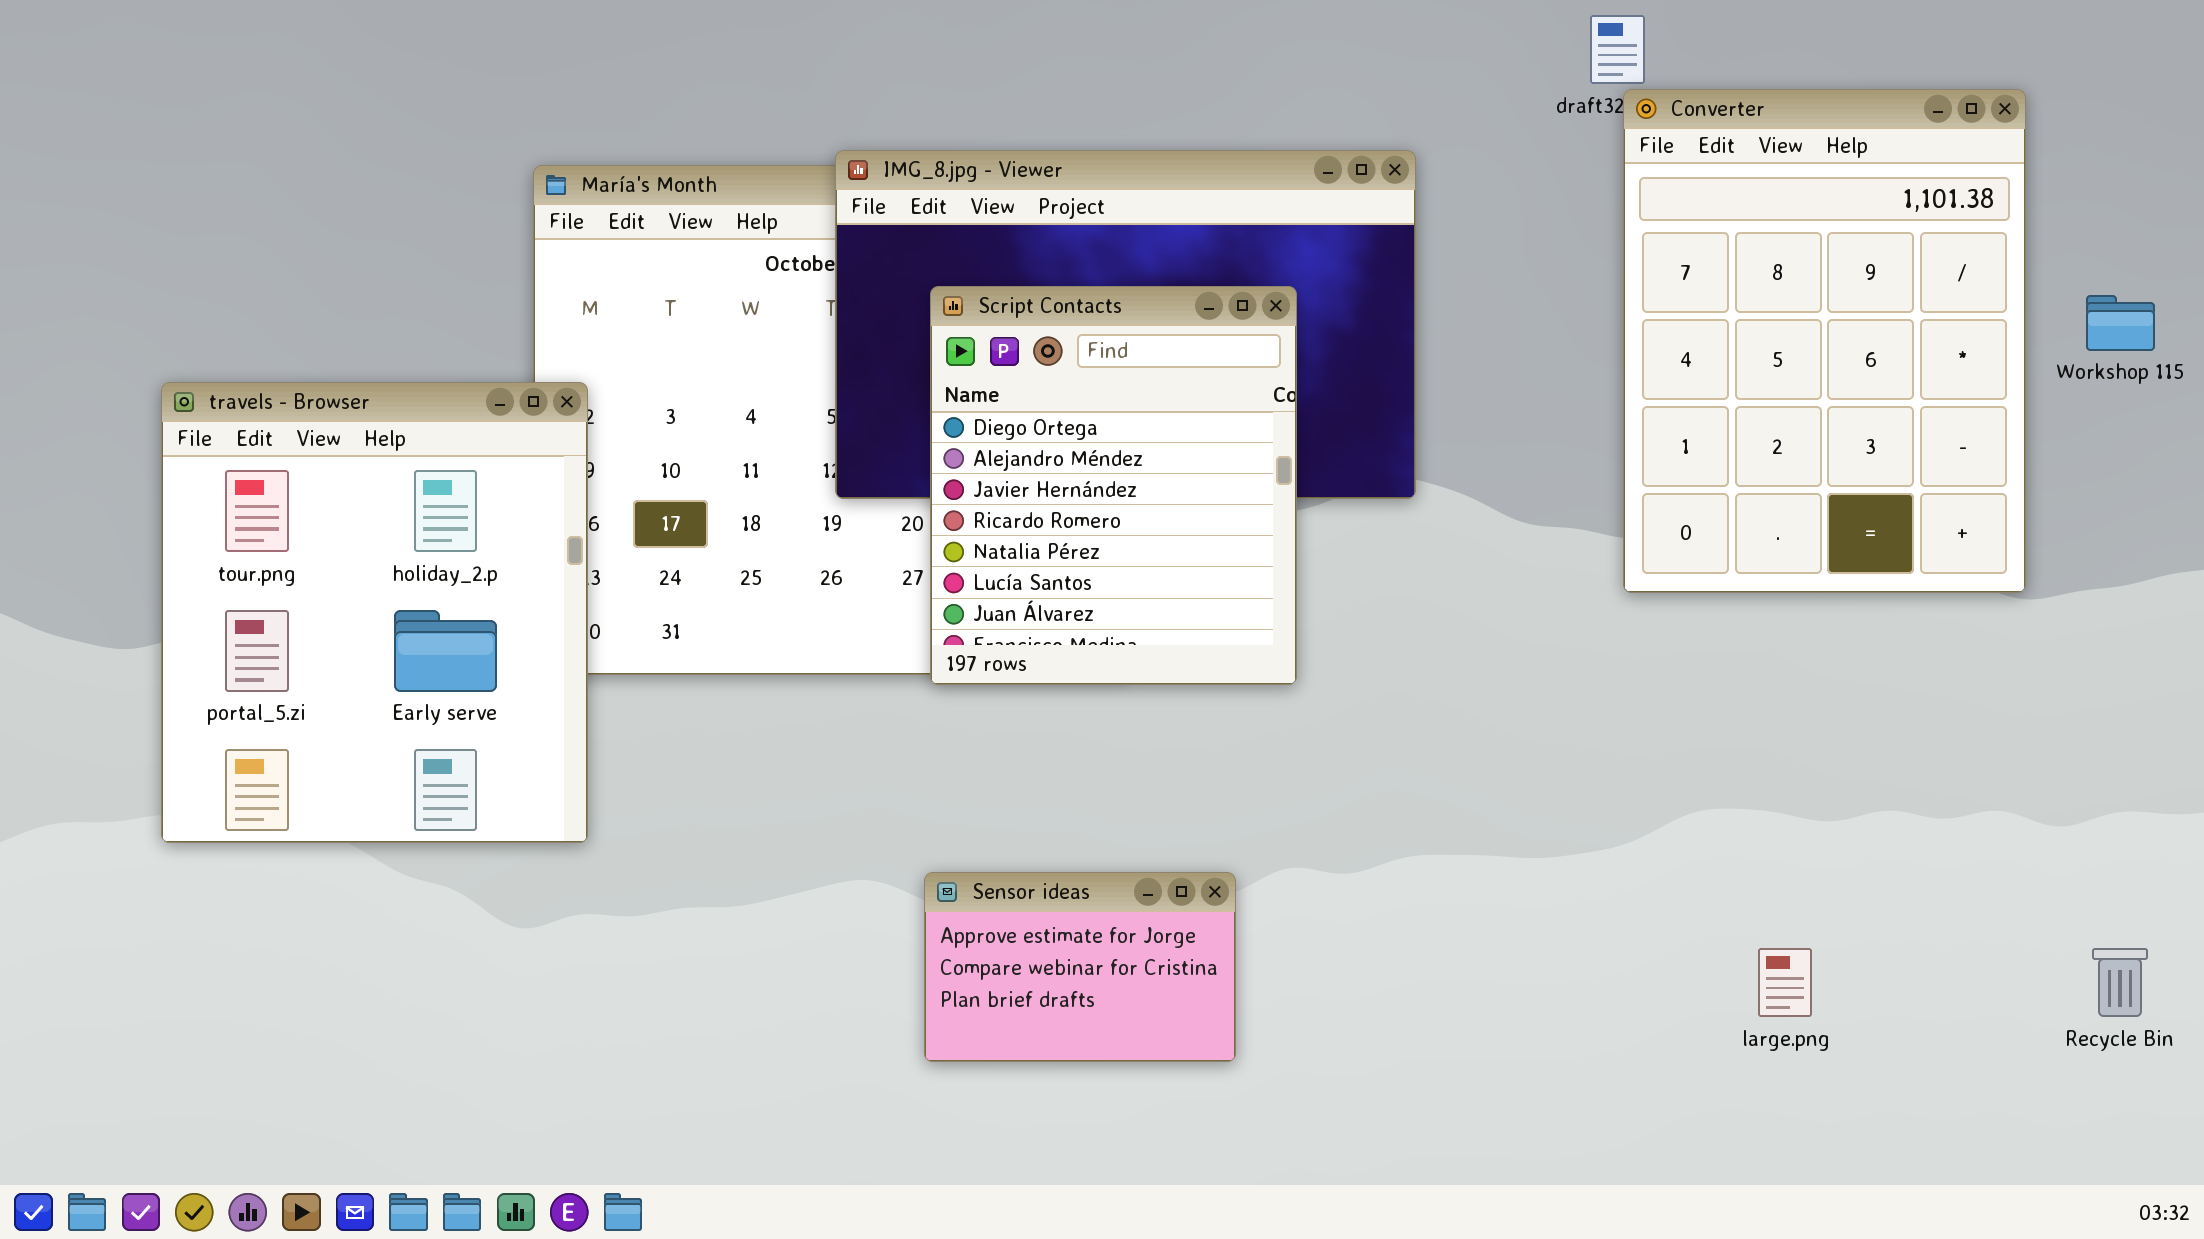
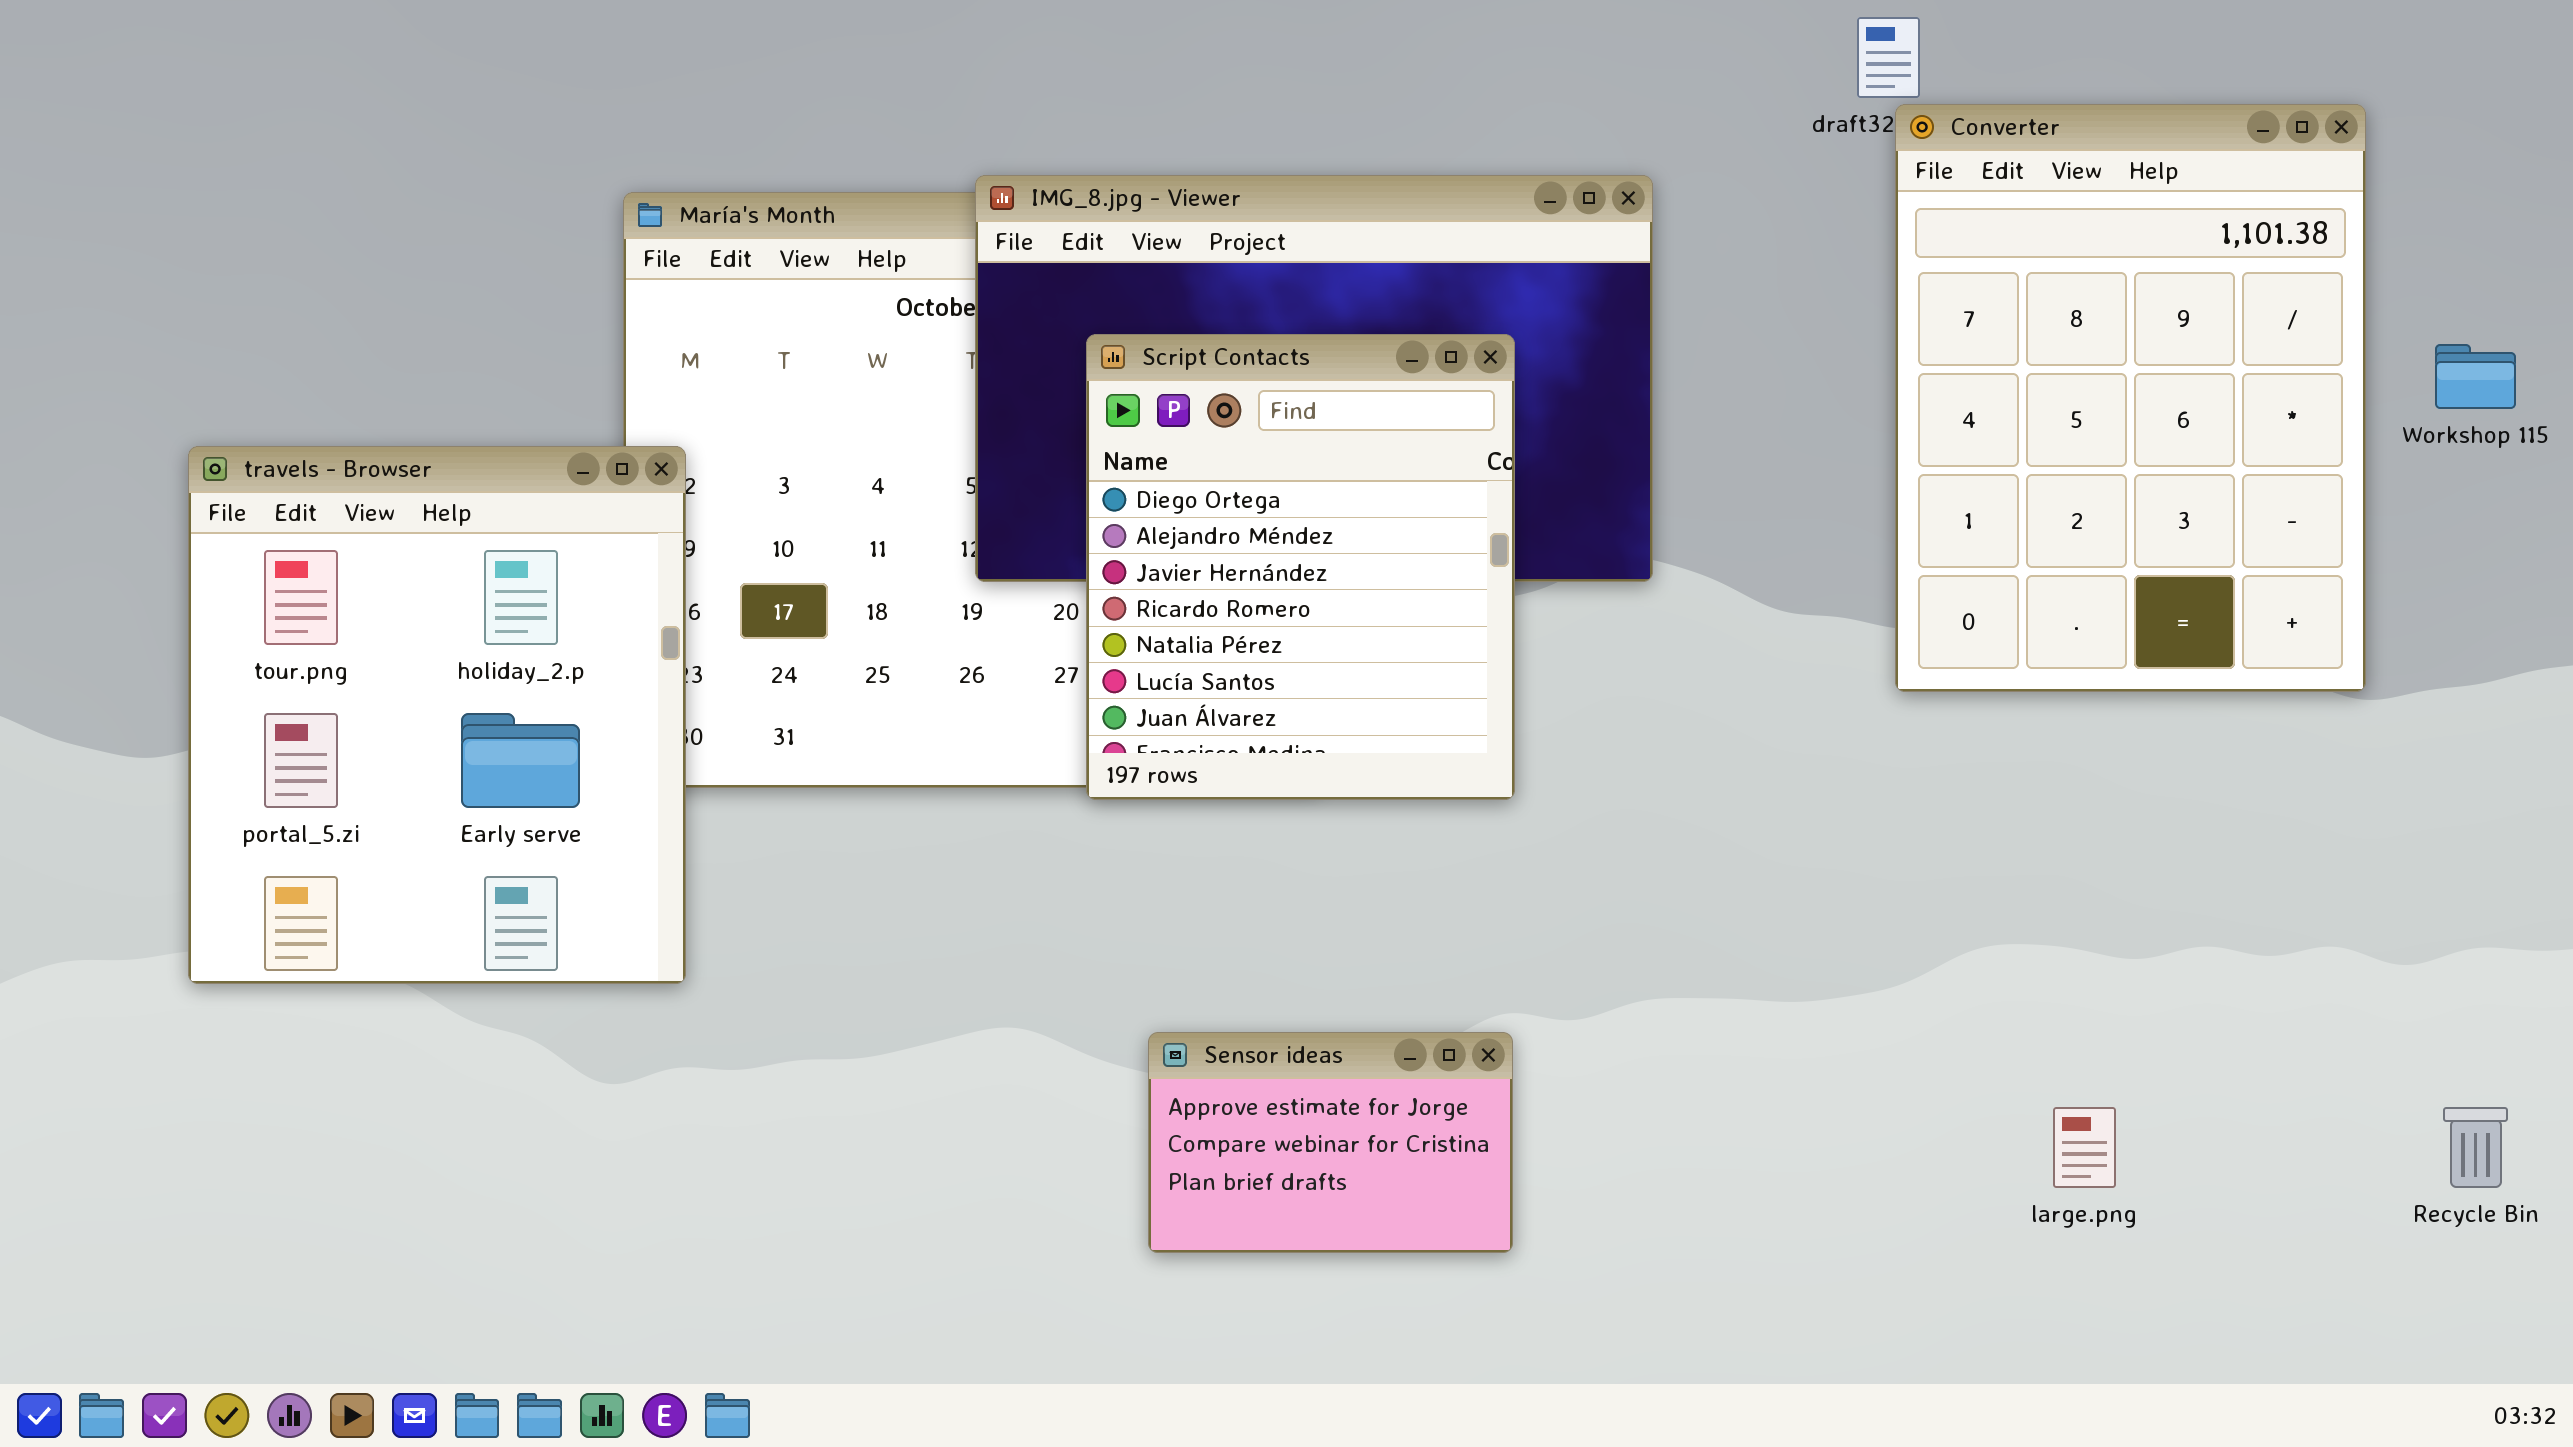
Sensor ideas: [924,872,1236,1062] -> [1148,1032,1513,1253], moved

